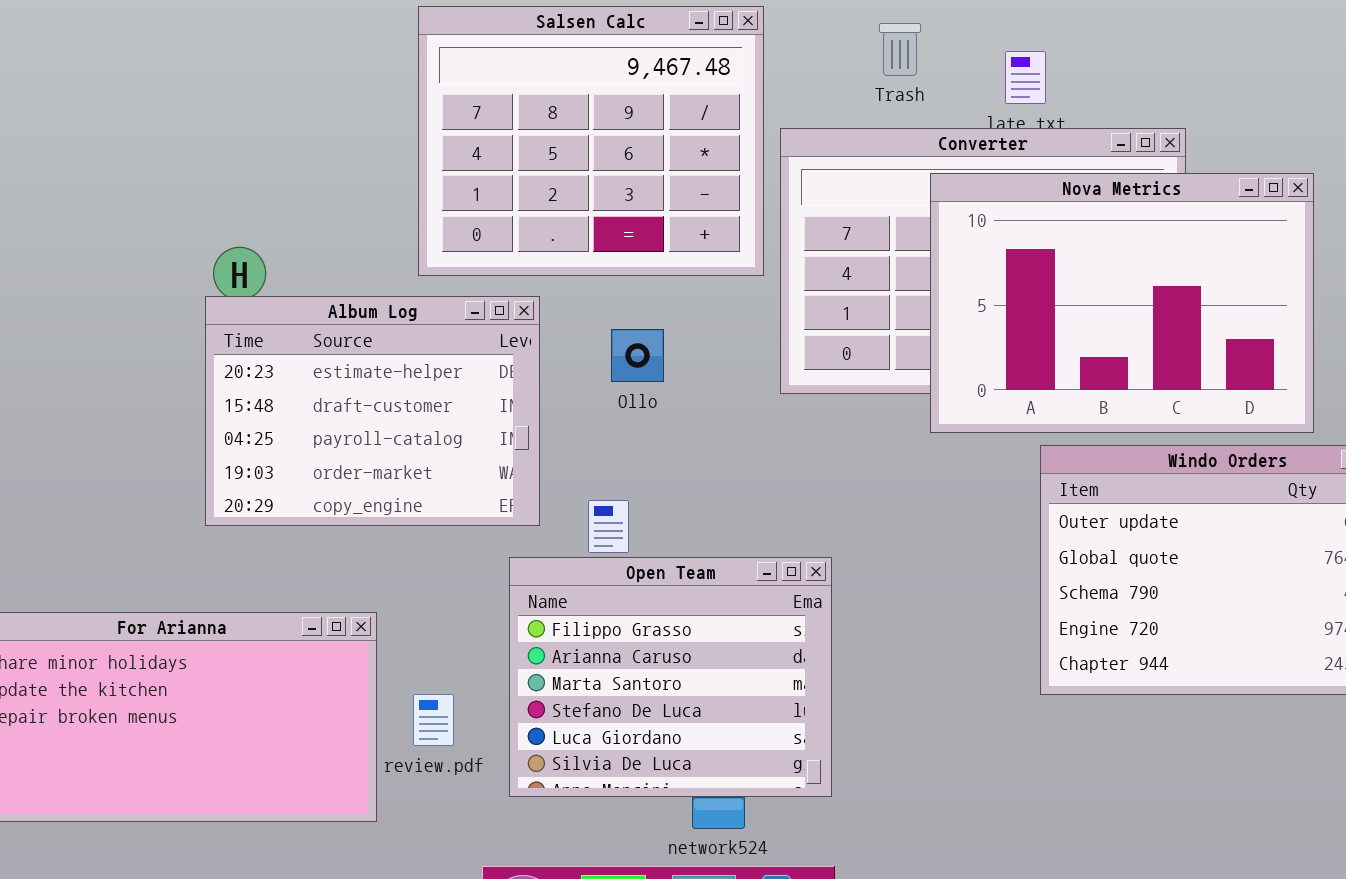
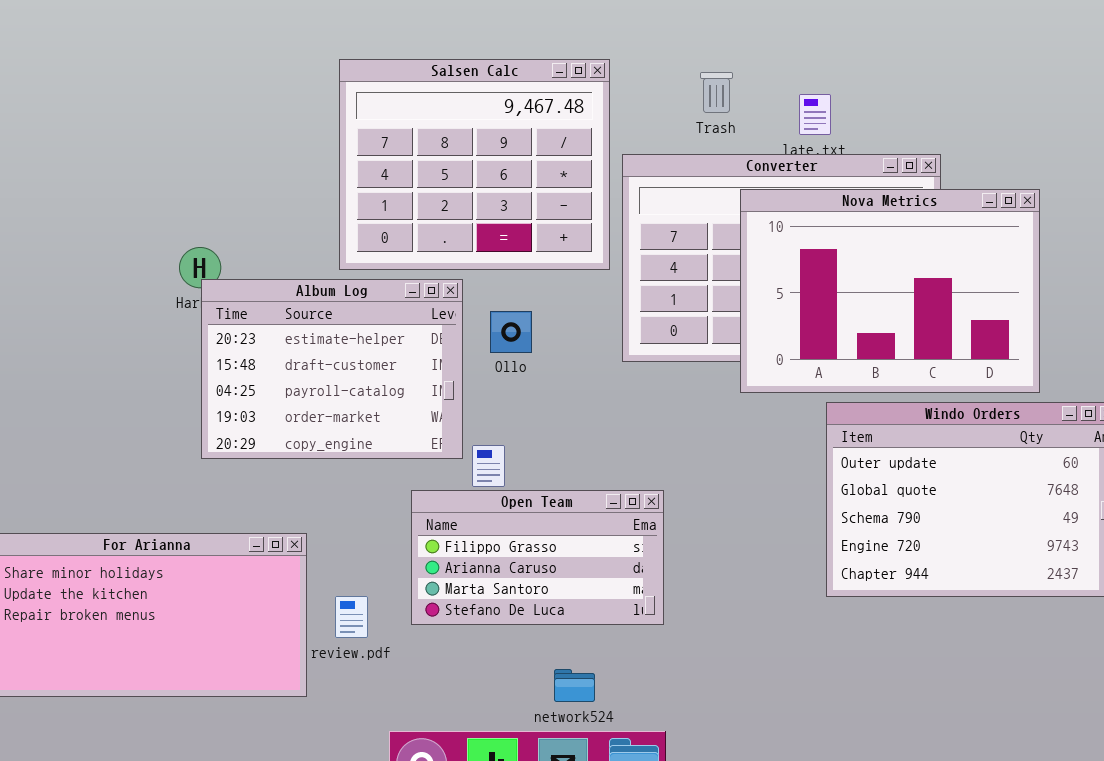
Album Log: [205,296,540,526] -> [201,279,463,459], moved
Open Team: [509,557,832,797] -> [411,490,664,625], resized

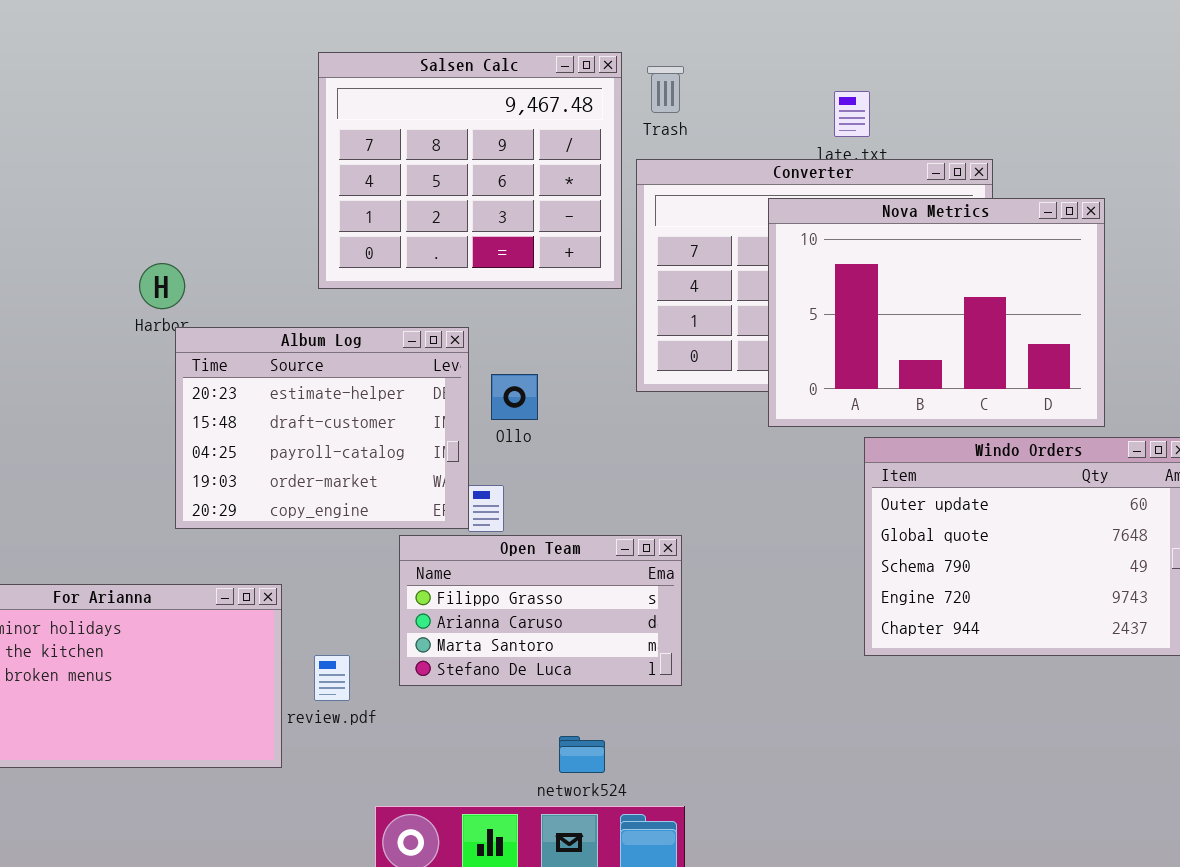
Trash: [700,72,733,113] -> [647,66,684,113], moved
Album Log: [201,279,463,459] -> [175,327,469,529], moved
Ollo: [490,311,532,353] -> [491,374,538,420], moved

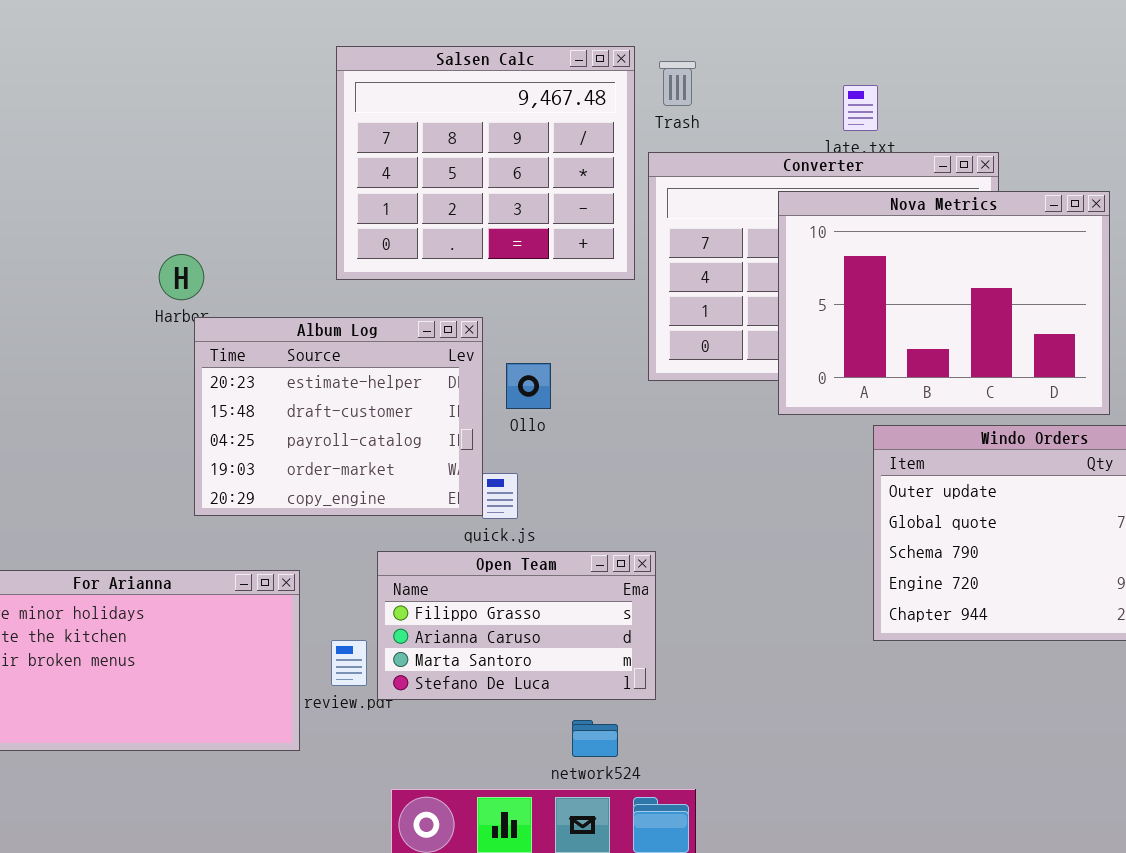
Open Team: [399,535,682,686] -> [377,551,656,700], moved

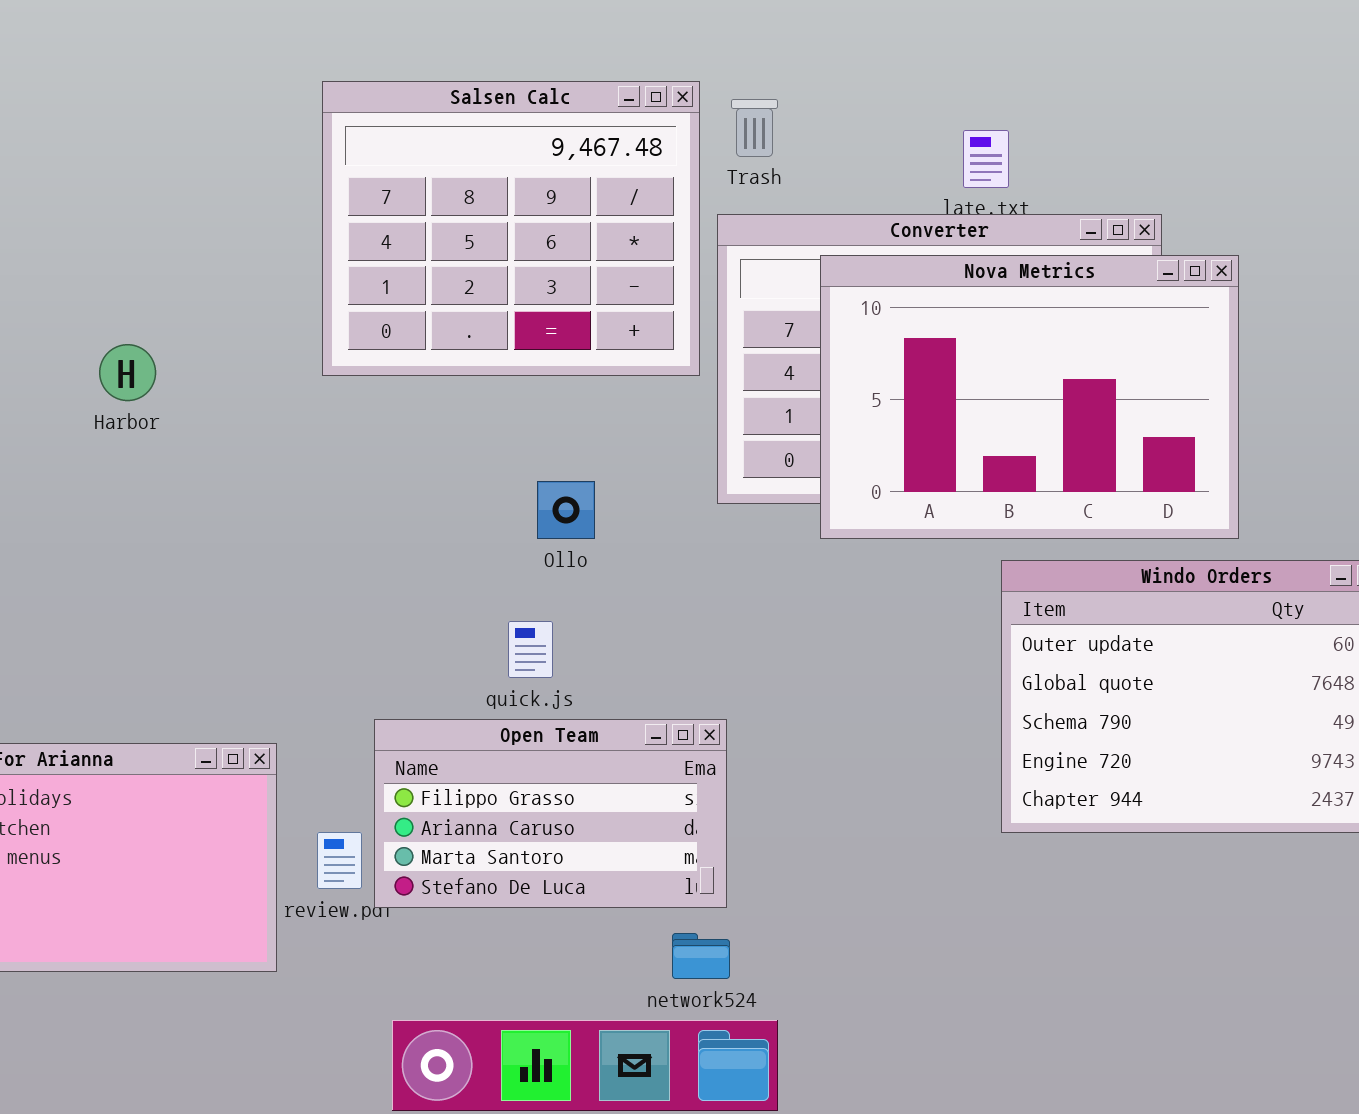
Nova Metrics: [778,191,1110,415] -> [820,255,1239,539], moved
Album Log: [194,317,483,516] -> none, closed
network524: [572,720,618,757] -> [672,933,730,979], moved

